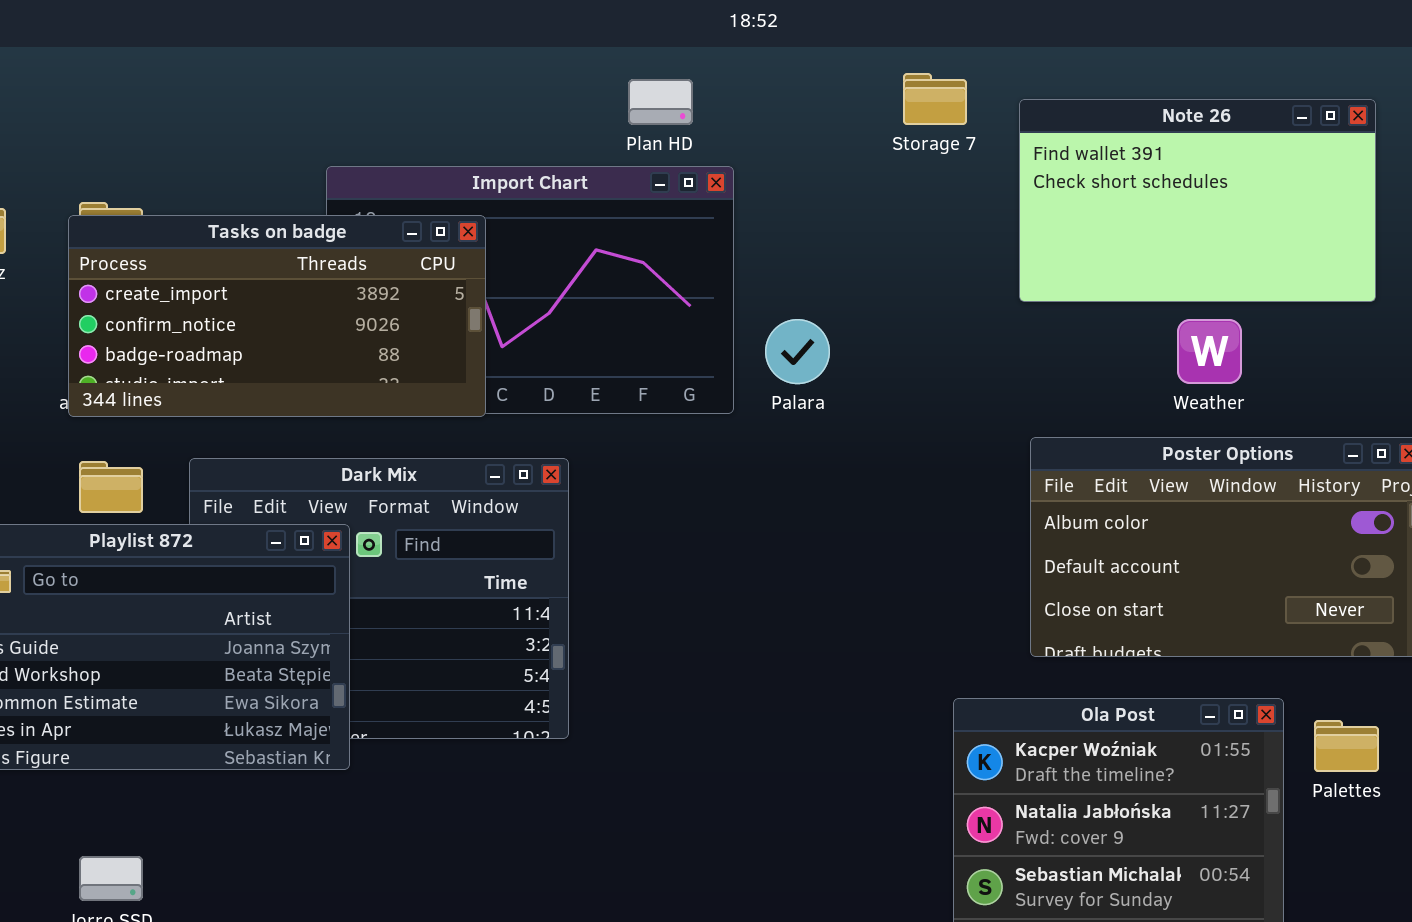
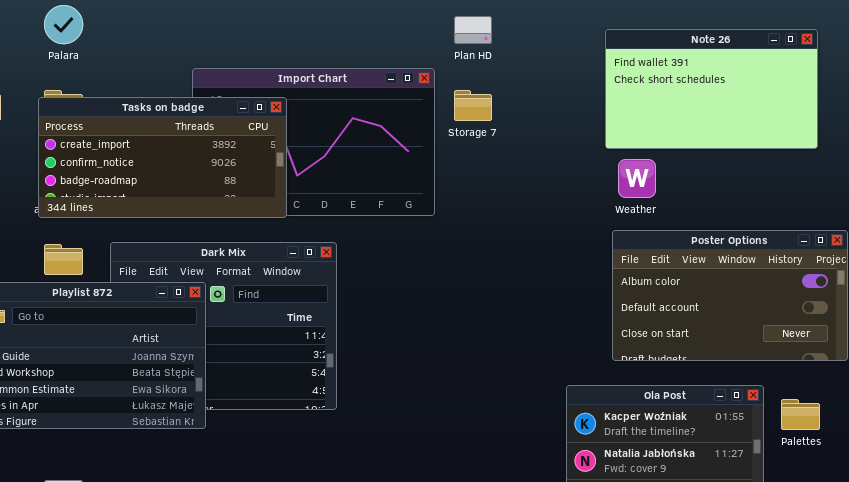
Storage 7: [903,73,967,125] -> [454,90,492,121], moved
Plan HD: [628,79,693,125] -> [454,16,492,44], moved
Palara: [765,319,830,384] -> [44,5,83,44], moved
Weather: [1177,319,1242,384] -> [618,159,656,198], moved

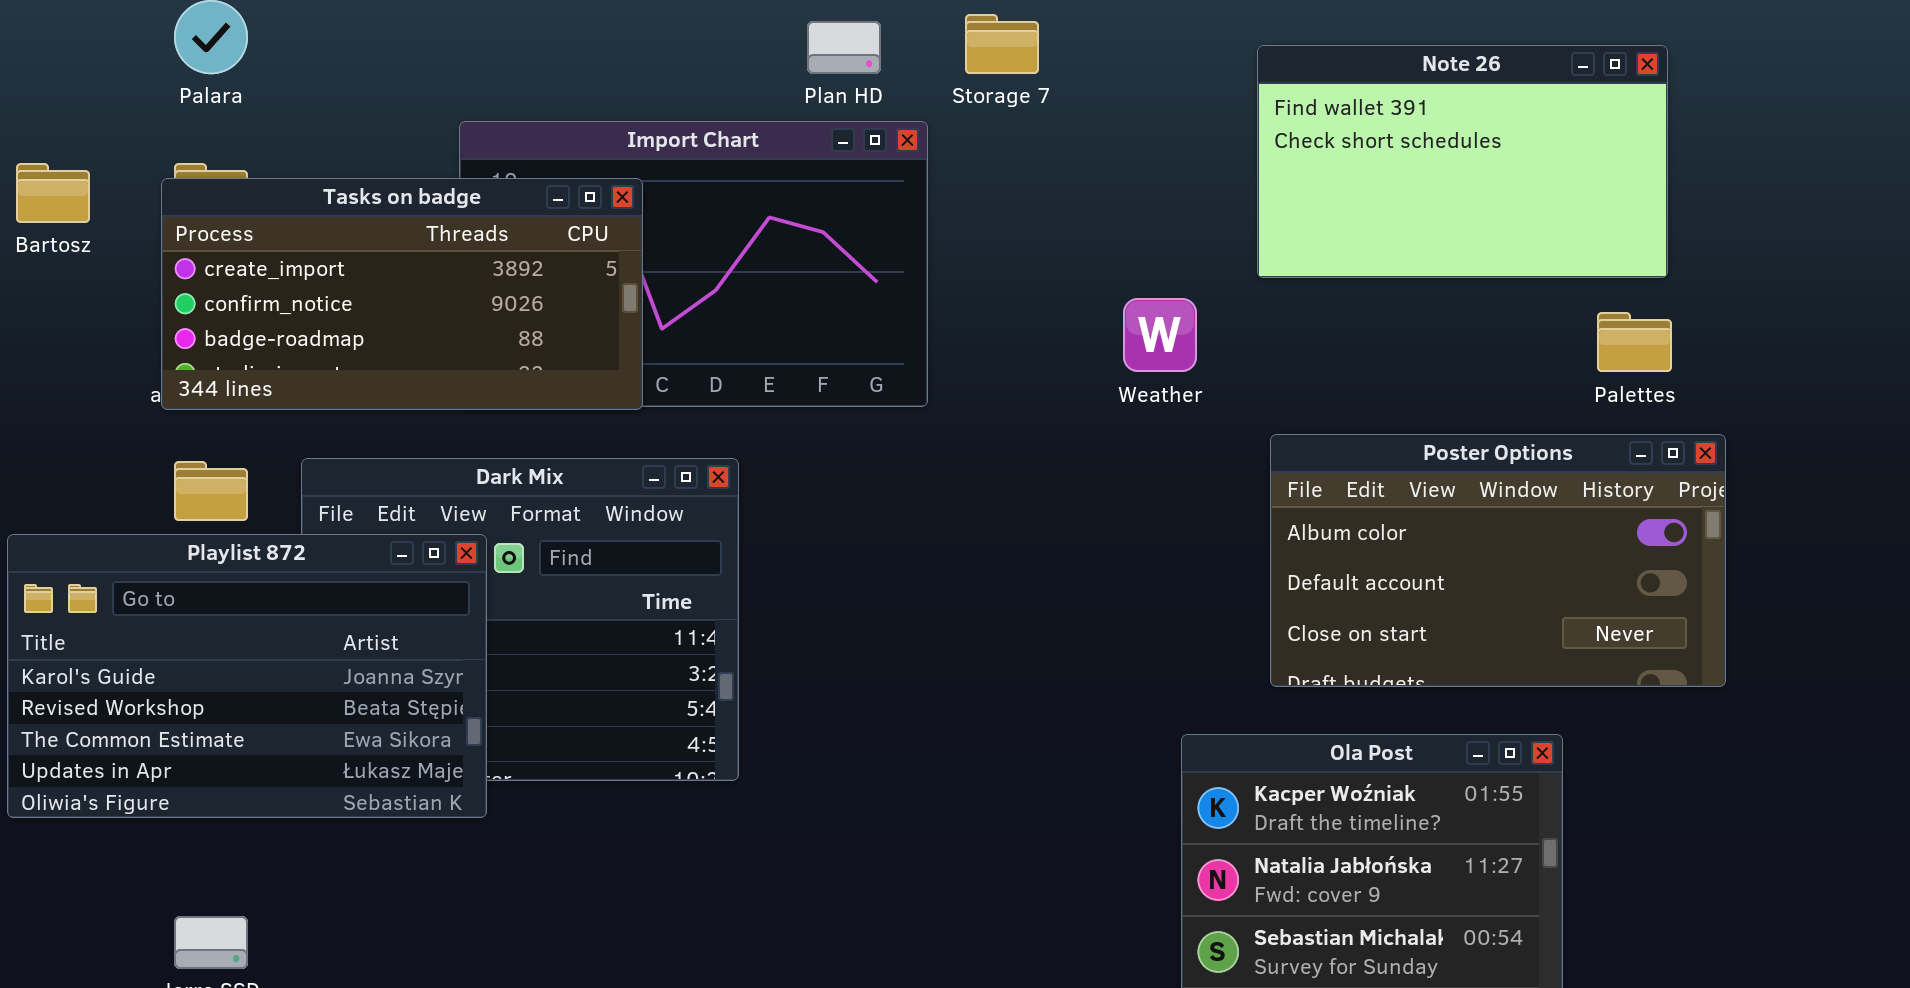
Plan HD: [454,16,492,44] -> [807,21,881,74], moved
Storage 7: [454,90,492,121] -> [965,14,1039,74], moved
Weather: [618,159,656,198] -> [1123,298,1197,372], moved
Palettes: [781,399,820,430] -> [1597,312,1672,372], moved

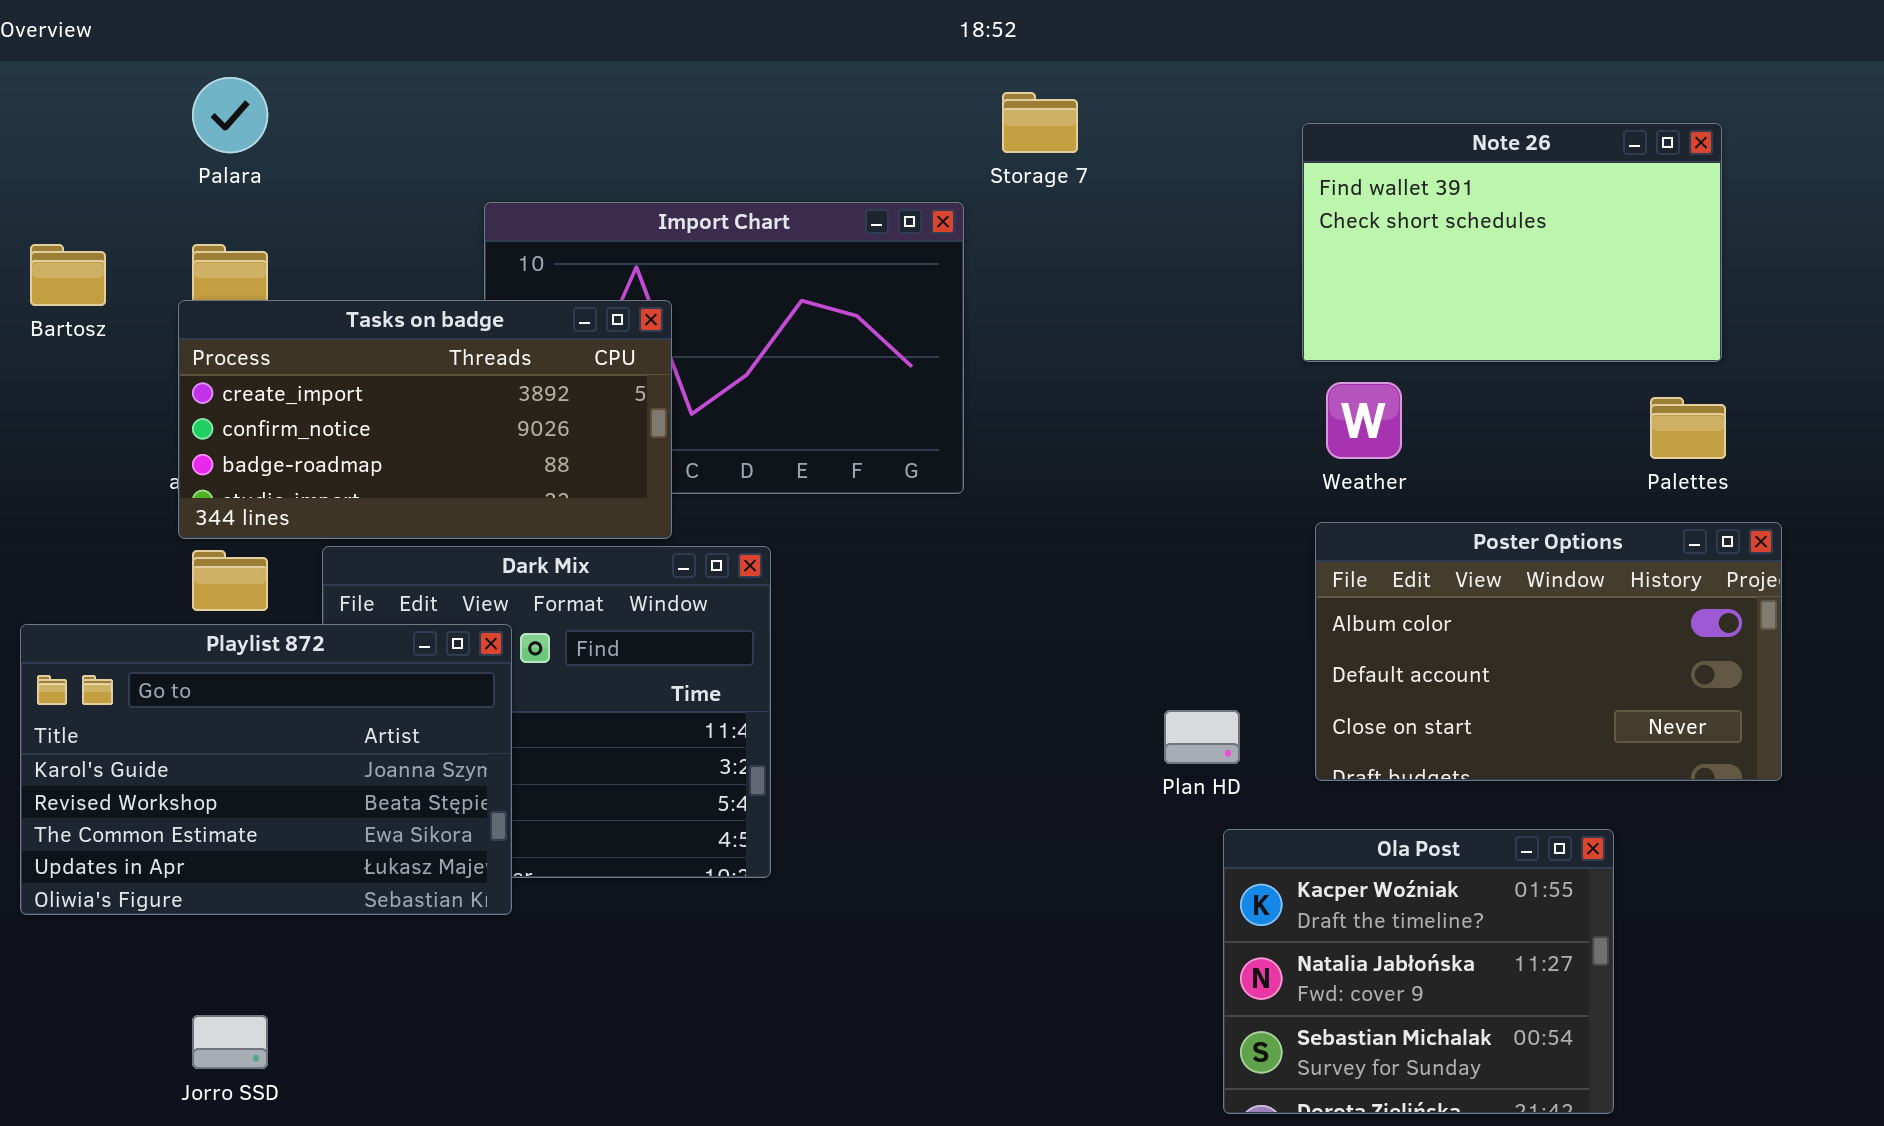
Plan HD: [807,21,881,74] -> [1164,710,1240,764], moved
Tasks on badge: [161,178,643,410] -> [178,300,672,539], moved
Weather: [1123,298,1197,372] -> [1326,382,1402,459], moved

